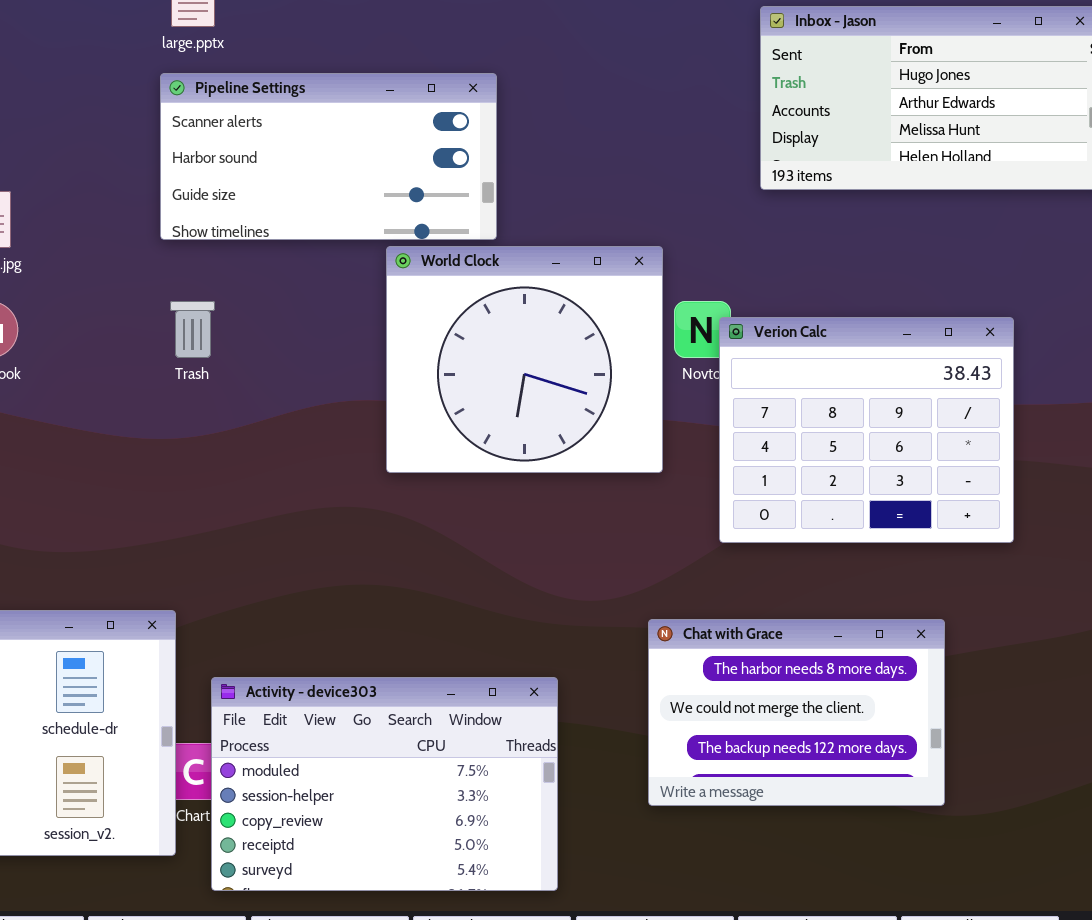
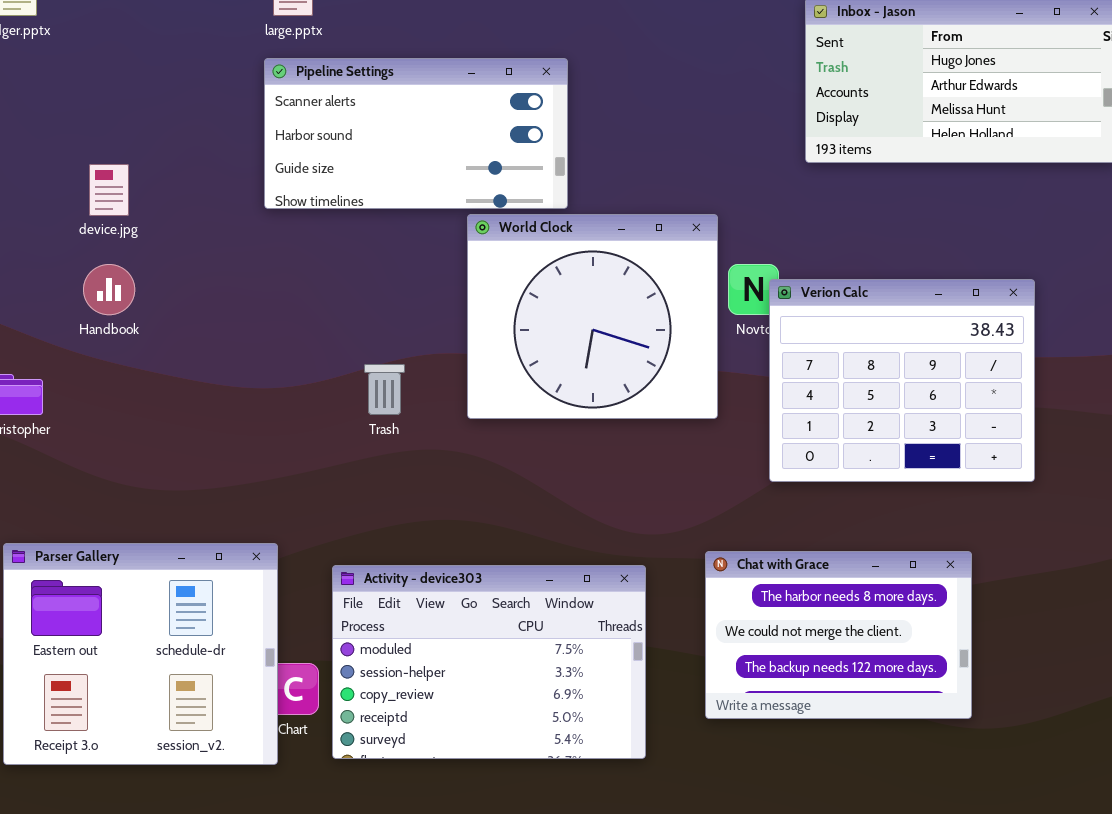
Trash: [170,301,215,358] -> [364,364,405,415], moved
Activity - device303: [211,677,558,891] -> [332,565,646,759], moved

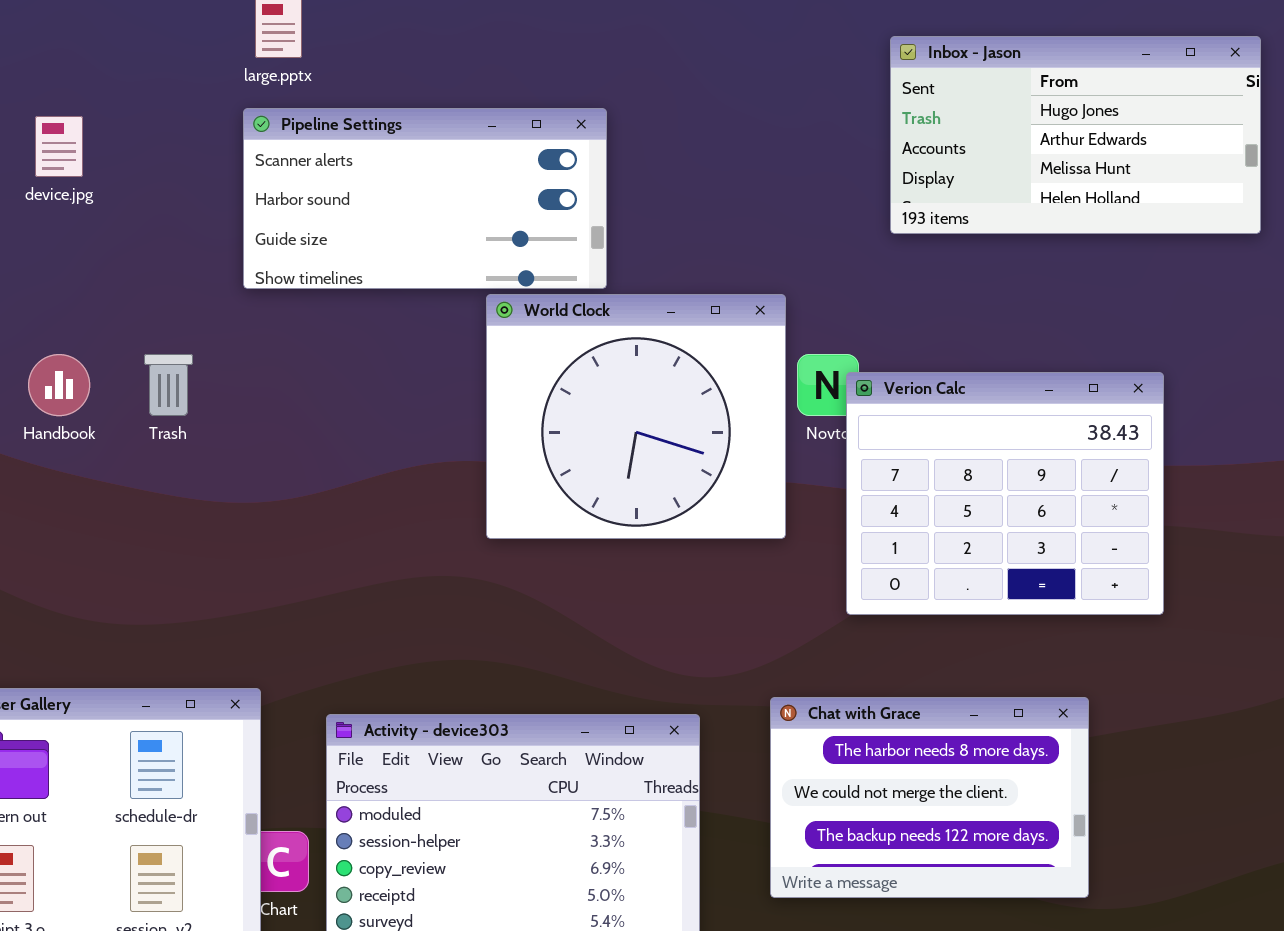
device.jpg: [89,164,129,216] -> [35,116,83,177], moved
Trash: [364,364,405,415] -> [144,354,193,416], moved

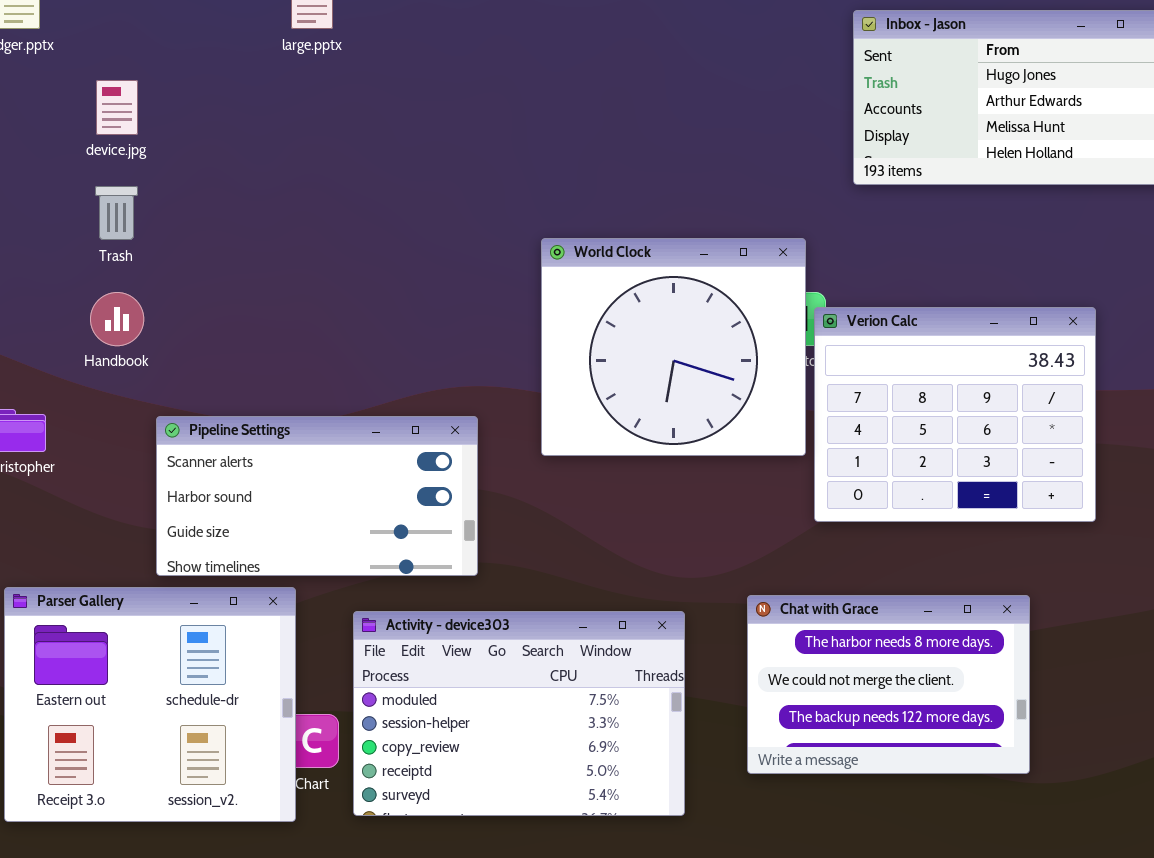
Pipeline Settings: [243,108,607,289] -> [156,416,478,576], moved
World Clock: [486,294,786,539] -> [541,238,806,456], moved
Trash: [144,354,193,416] -> [95,186,138,240], moved

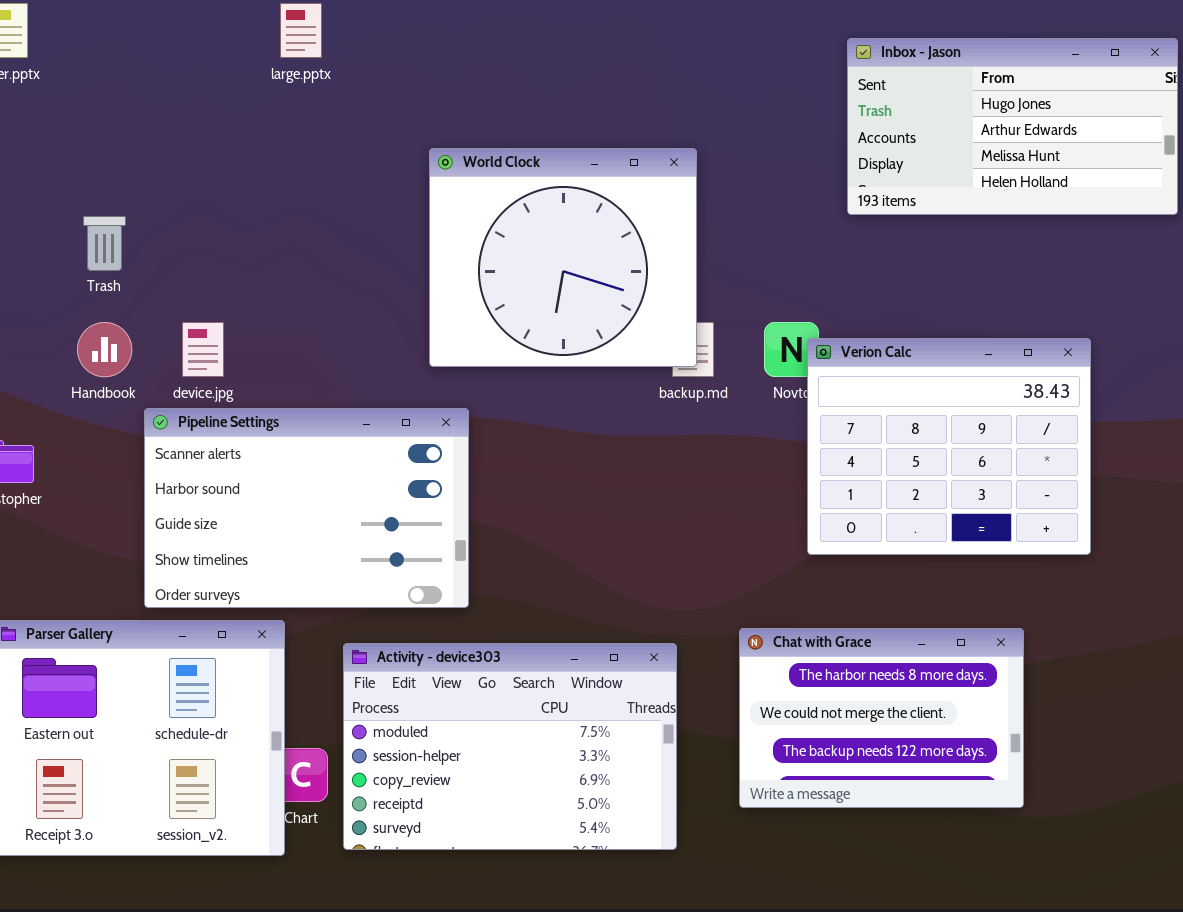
device.jpg: [96,80,138,135] -> [182,322,224,377], moved
World Clock: [541,238,806,456] -> [429,148,697,367], moved
Pipeline Settings: [156,416,478,576] -> [144,408,469,608], resized

